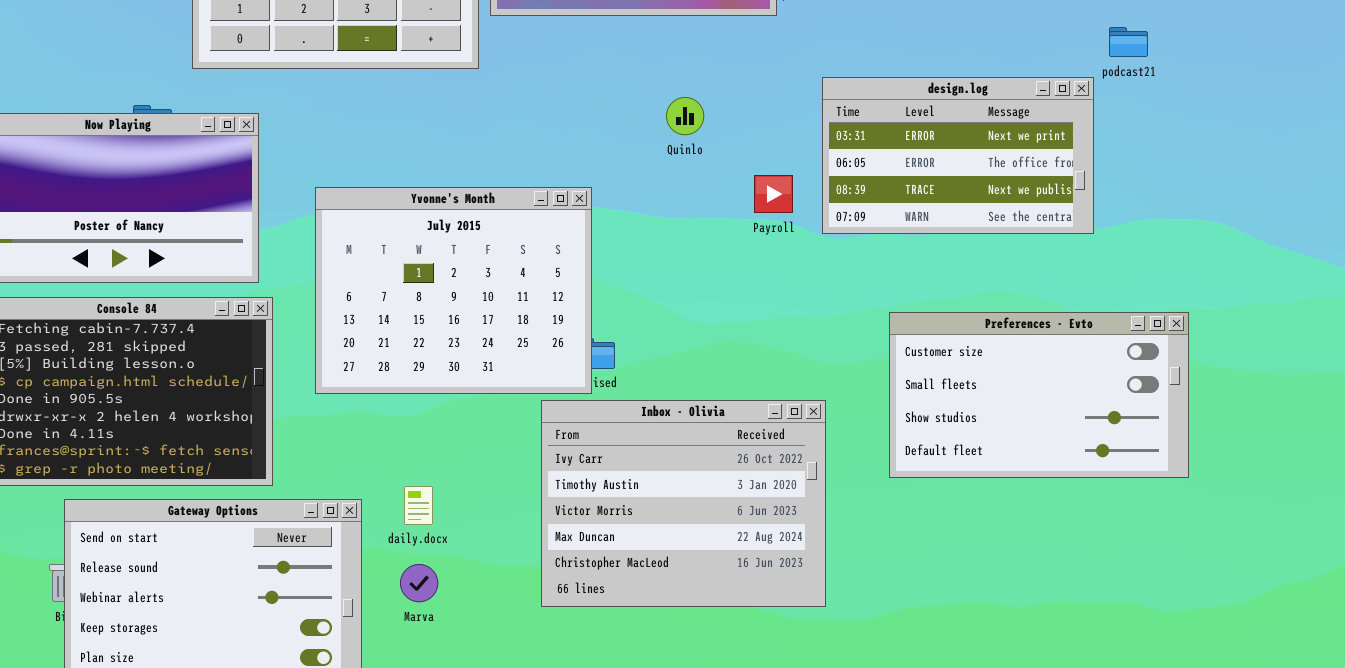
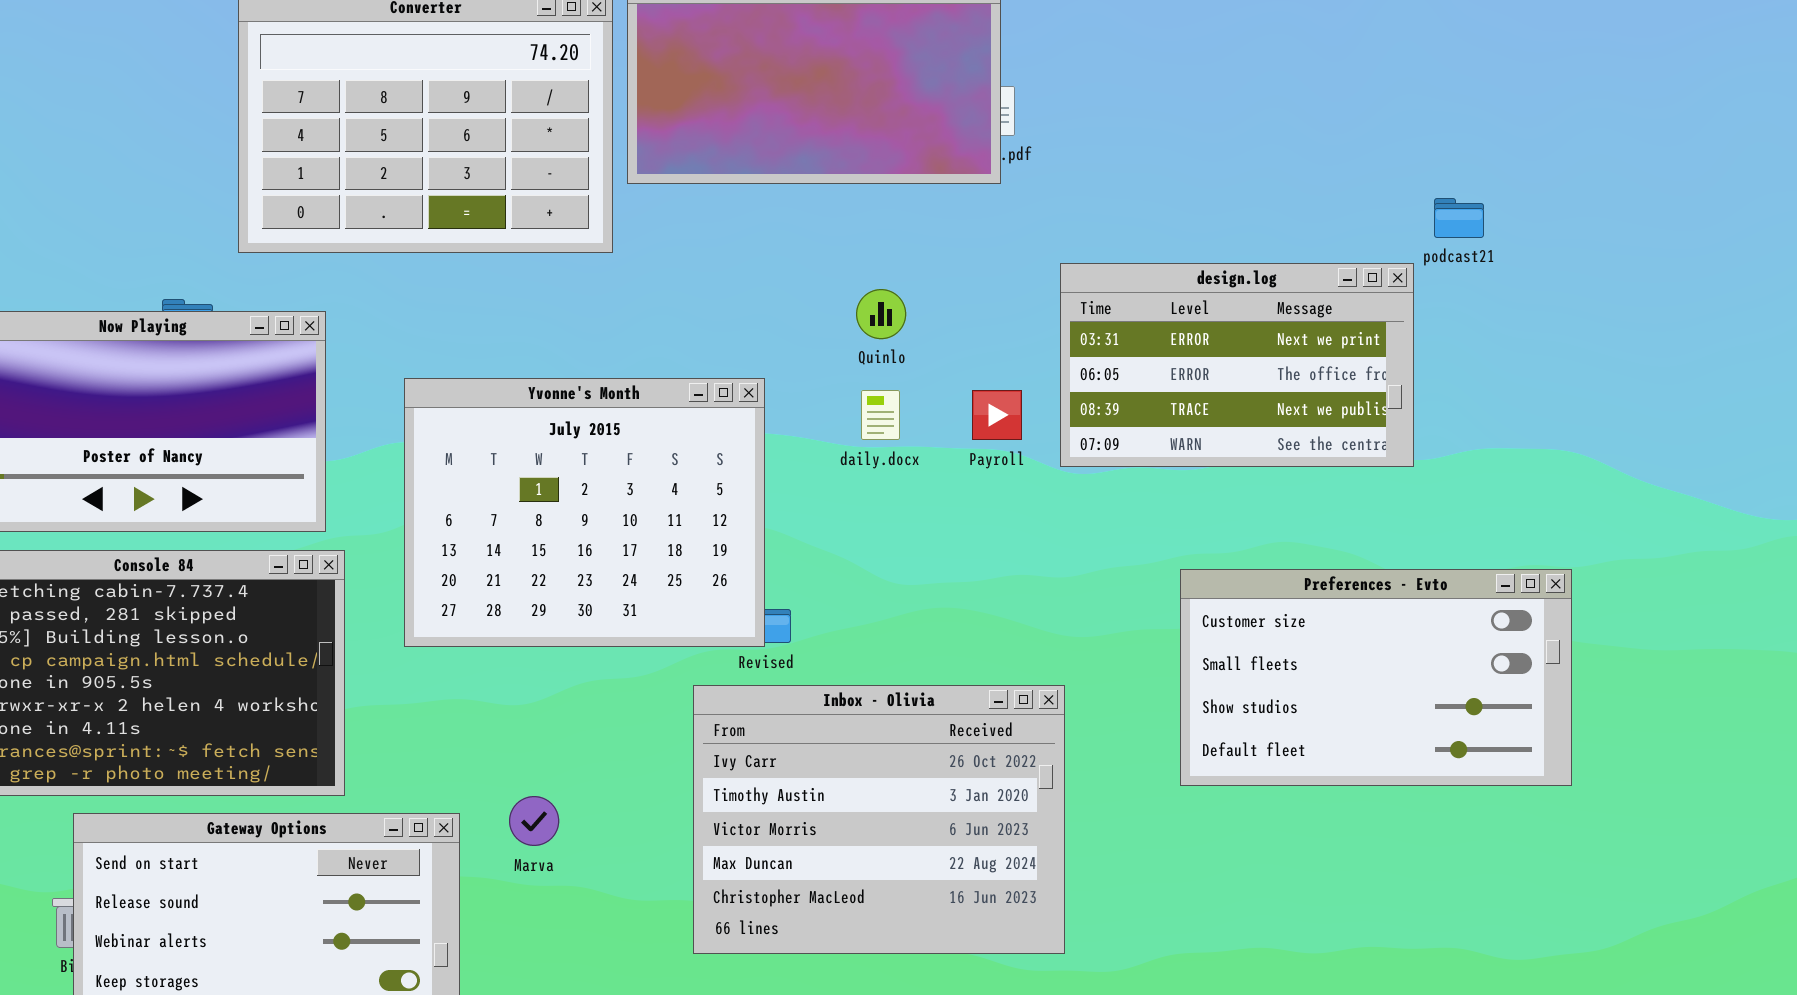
Yvonne's Month: [315,187,592,394] -> [404,378,765,647], moved
Preferences - Evto: [889,312,1189,478] -> [1180,569,1572,786], moved
daily.docx: [404,486,433,525] -> [861,390,900,440], moved
Marva: [400,564,438,602] -> [509,796,559,846], moved

